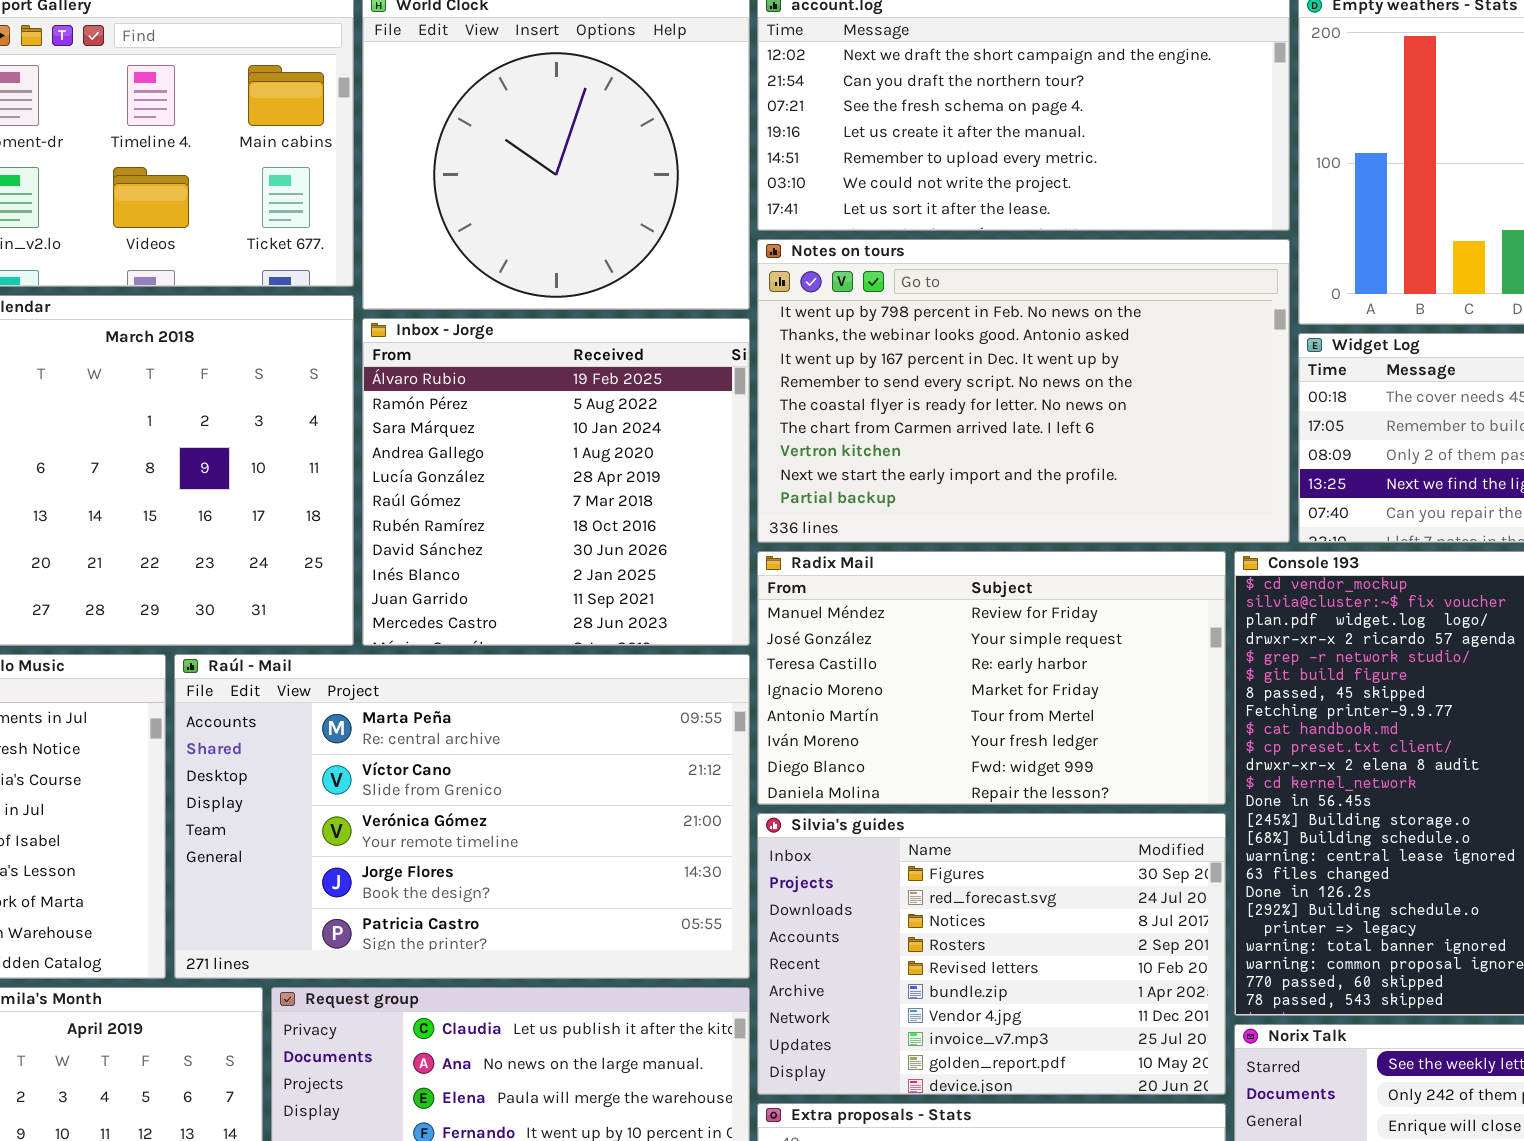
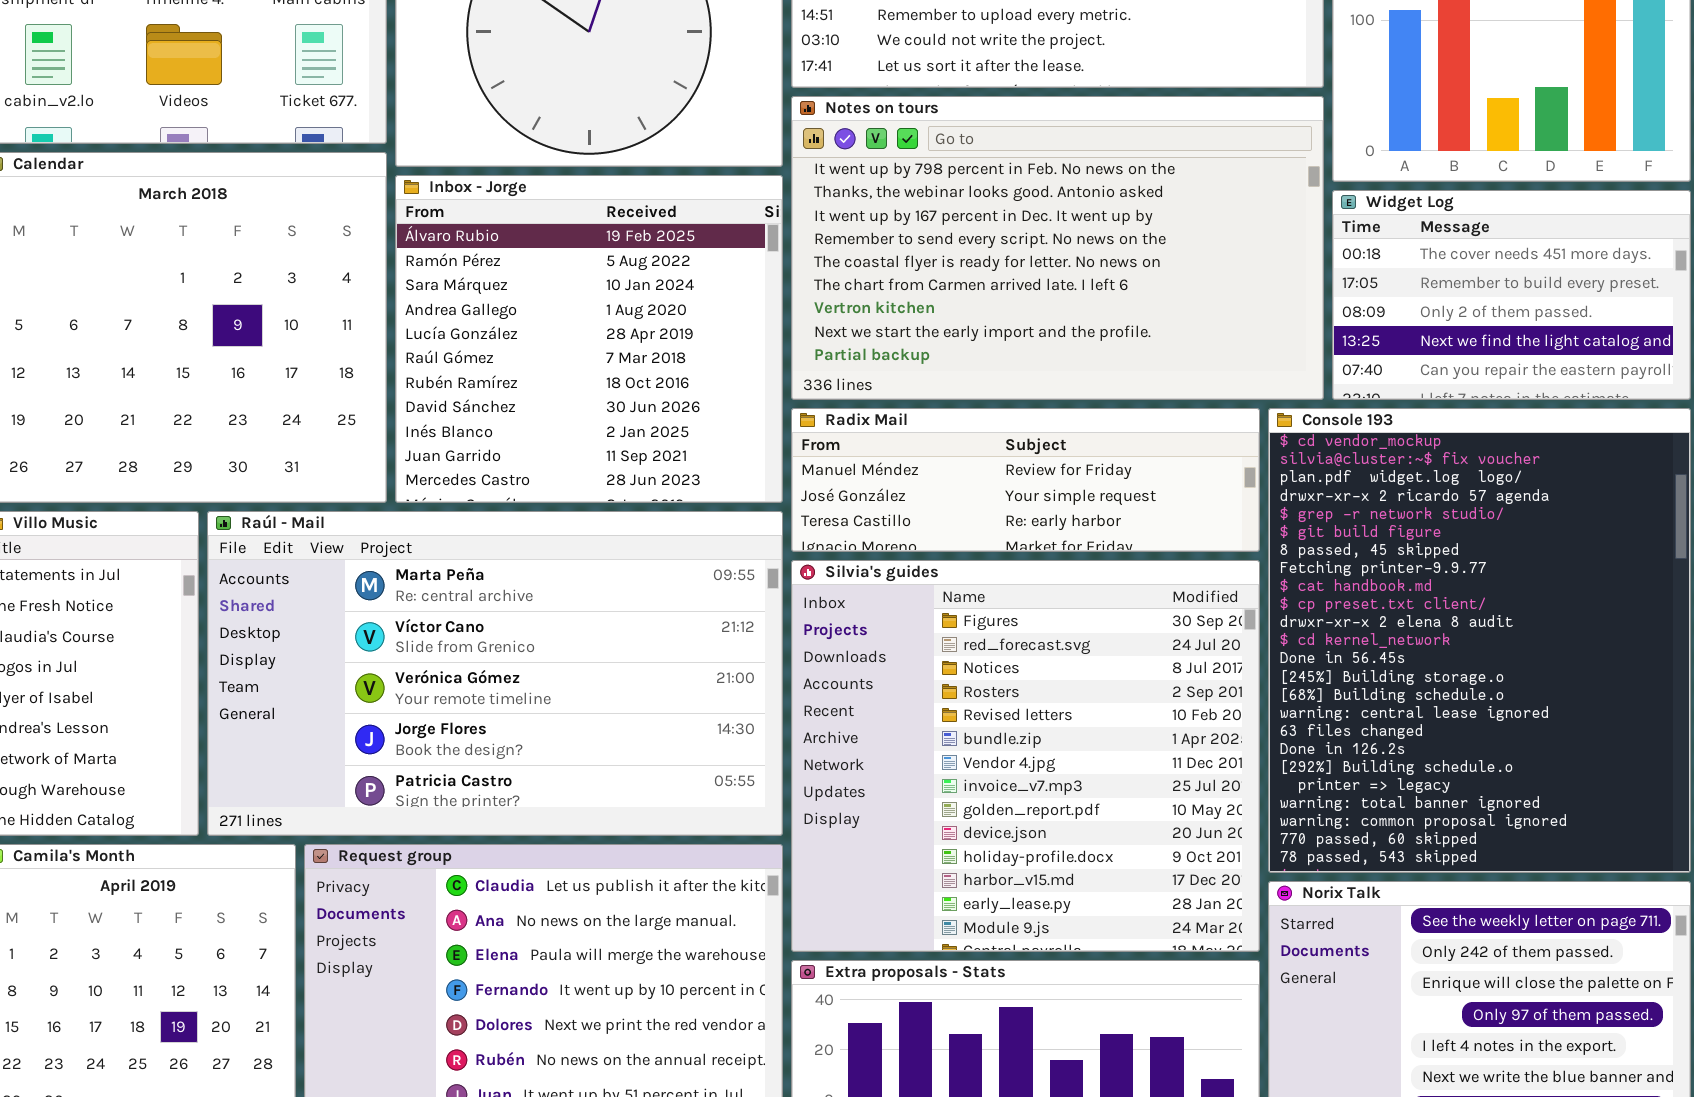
Radix Mail: [757,551,1226,805] -> [791,408,1260,552], resized
Silvia's guides: [757,813,1226,1095] -> [791,560,1260,952], resized

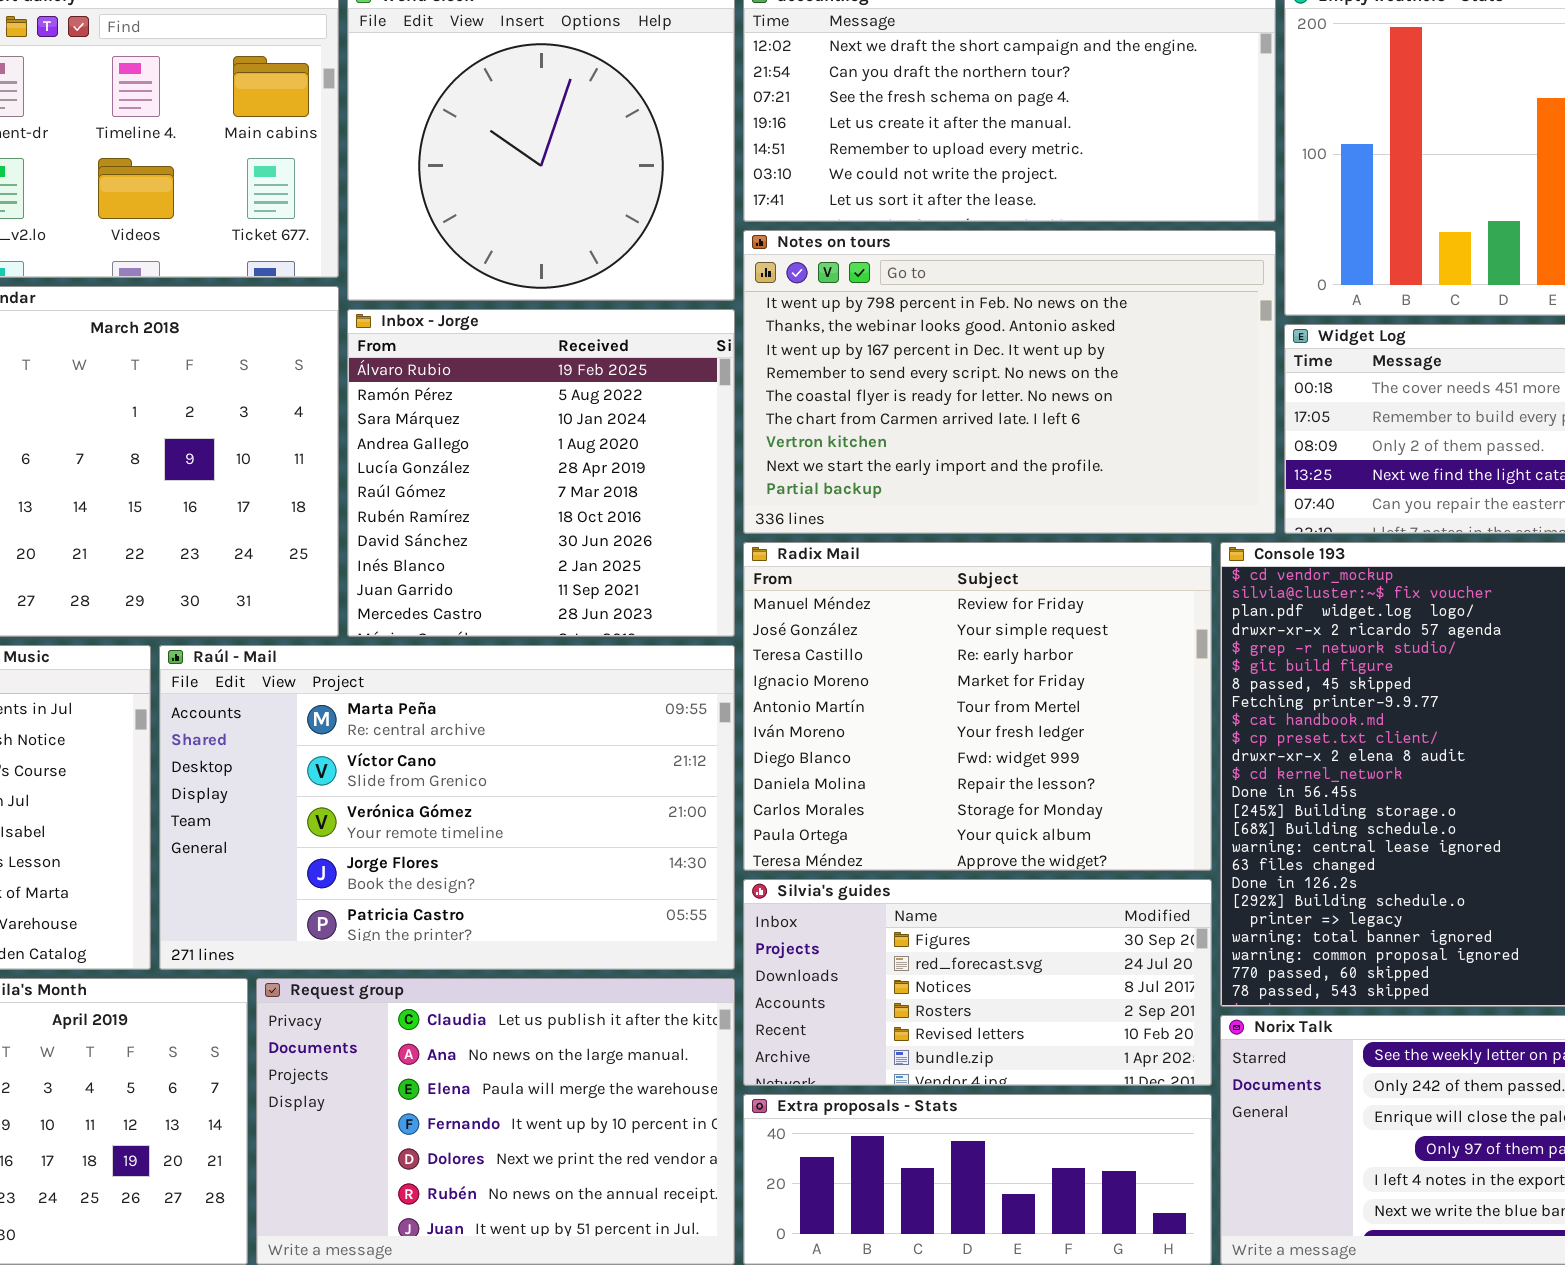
Radix Mail: [791,408,1260,552] -> [743,542,1212,871], resized
Silvia's guides: [791,560,1260,952] -> [743,879,1212,1086], resized

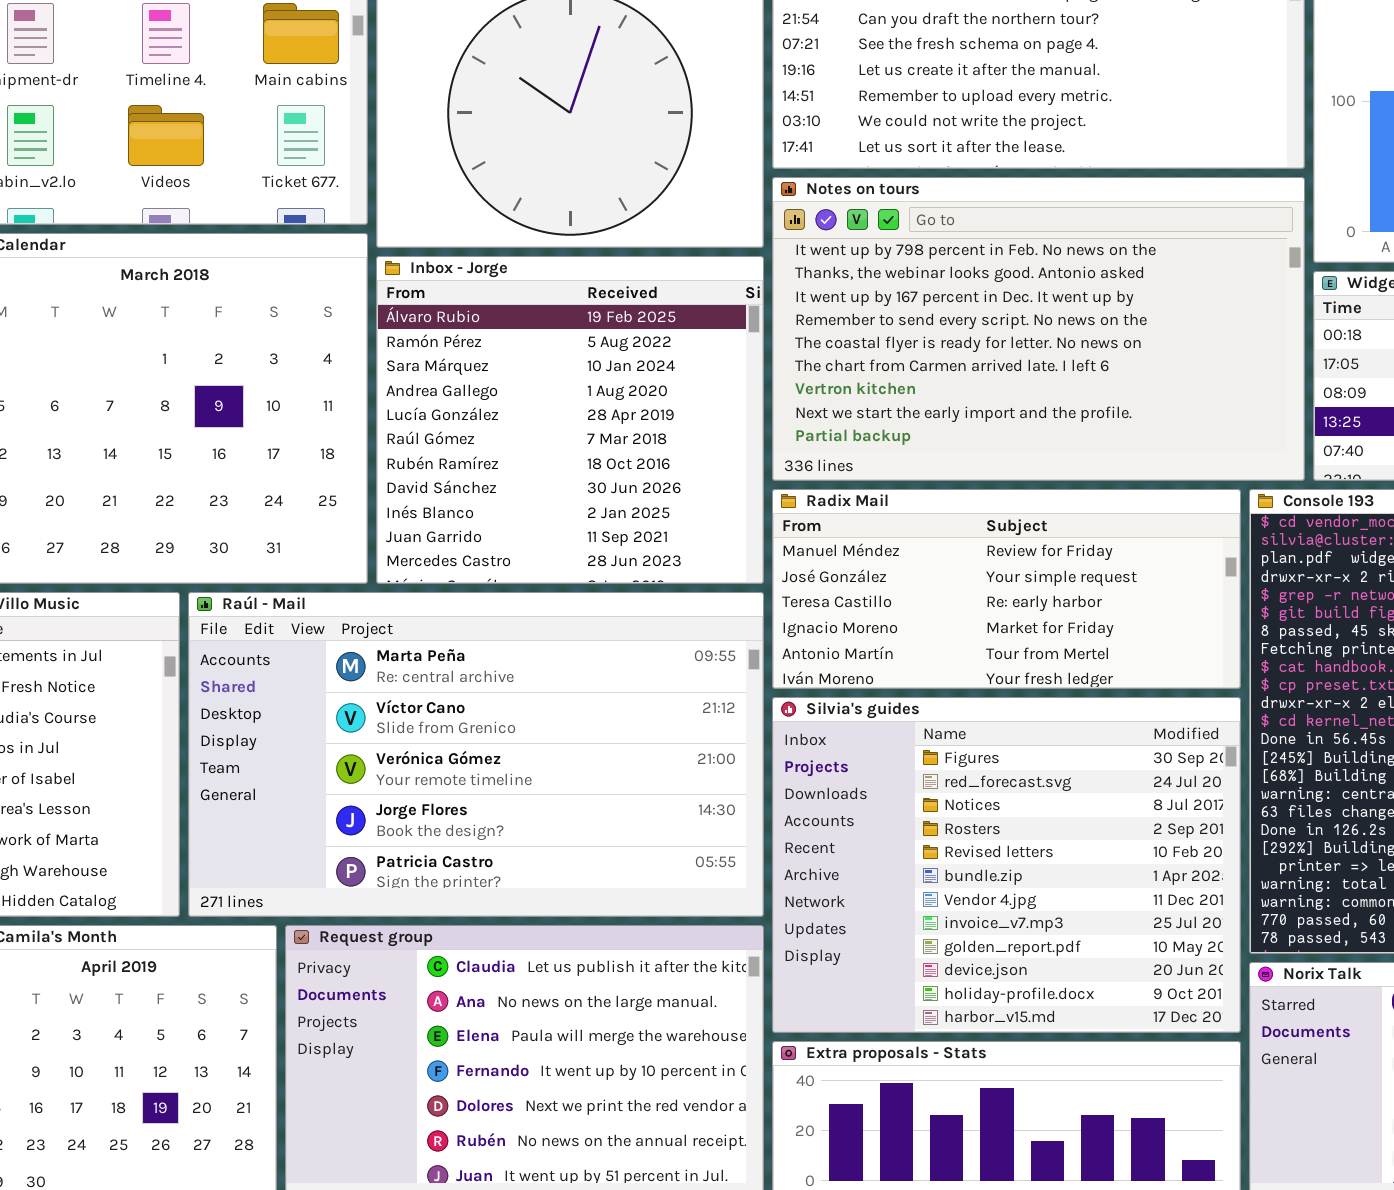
Radix Mail: [743,542,1212,871] -> [772,489,1241,689], resized
Silvia's guides: [743,879,1212,1086] -> [772,697,1241,1033], resized

